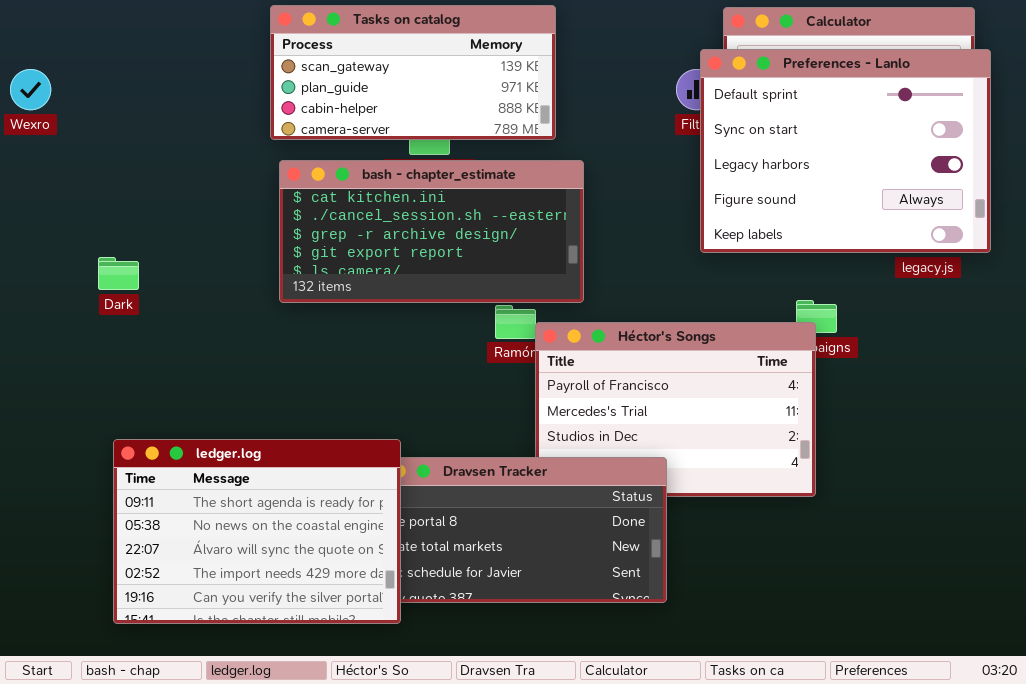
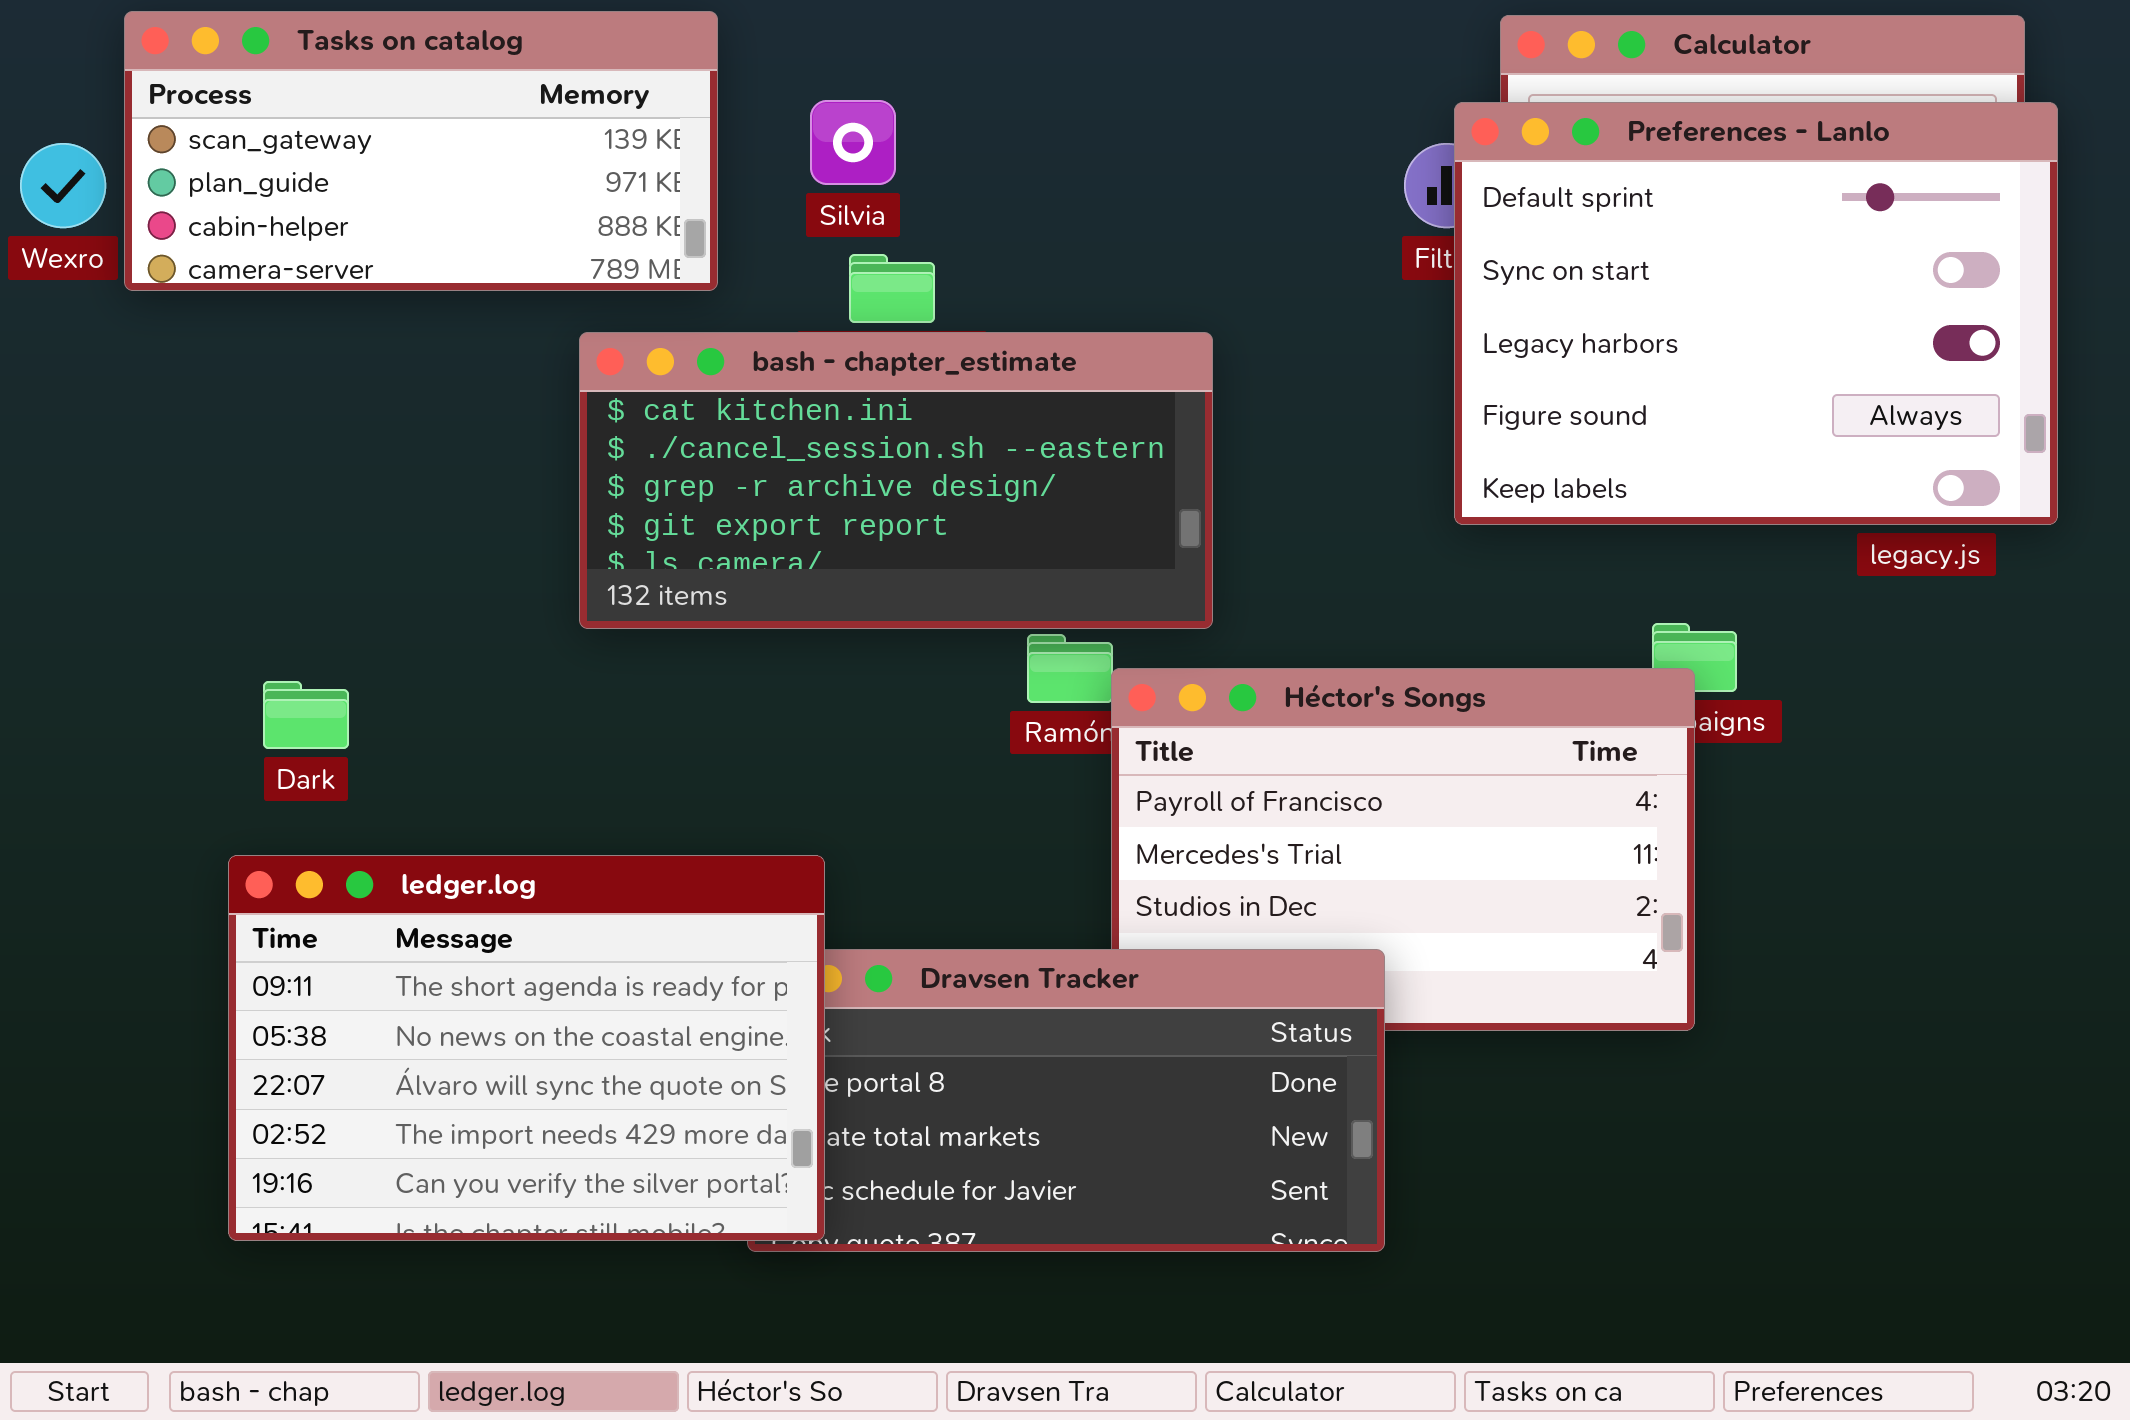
Tasks on catalog: [270,5,556,140] -> [124,11,718,291], moved
Dark: [98,257,139,290] -> [263,681,349,749], moved
ledger.log: [113,439,401,624] -> [228,855,825,1241], moved

